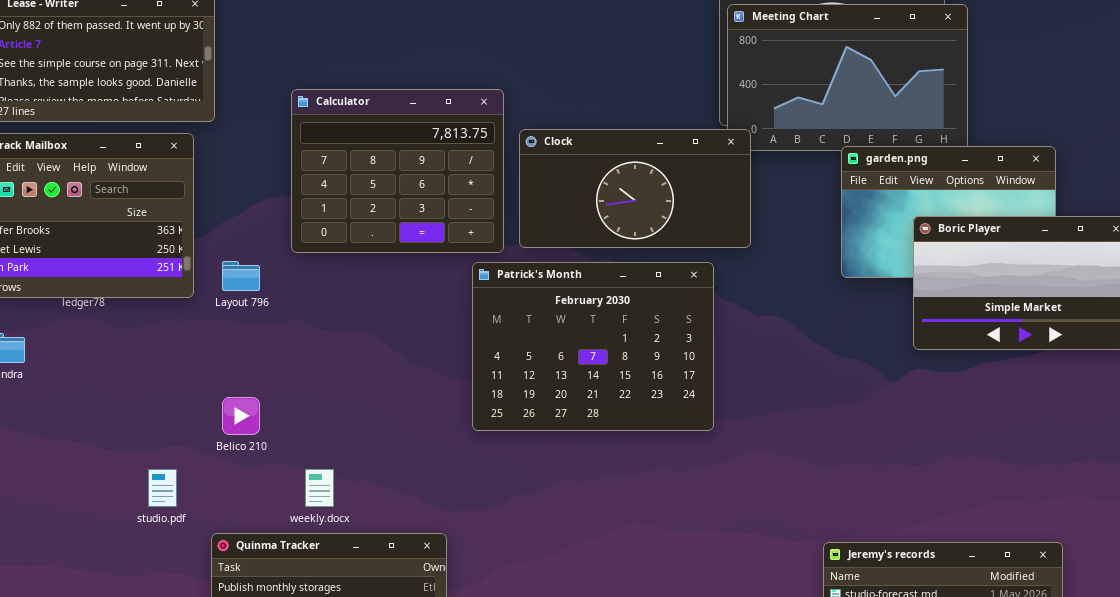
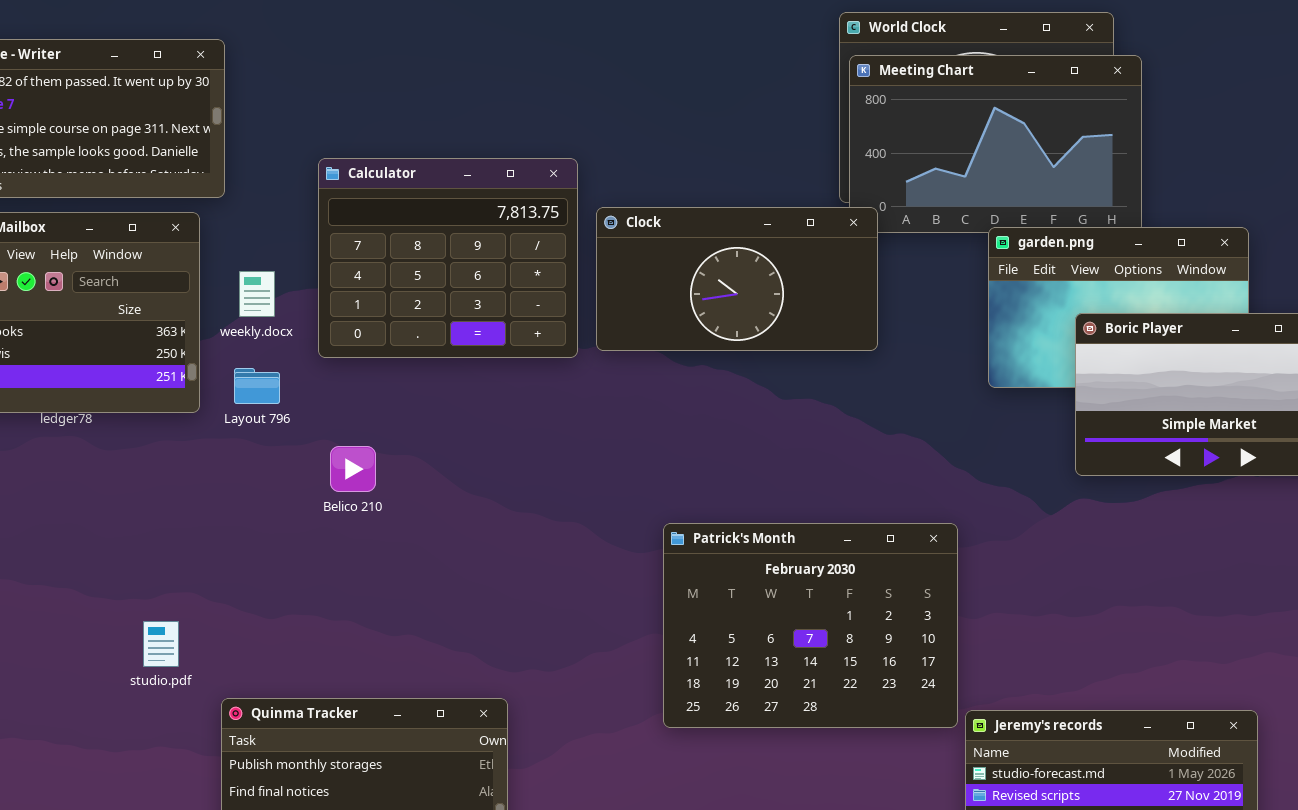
Patrick's Month: [472,262,714,431] -> [663,523,958,728], moved
Belico 210: [222,397,260,435] -> [330,446,376,492], moved
weekly.docx: [305,469,334,507] -> [239,271,275,317], moved

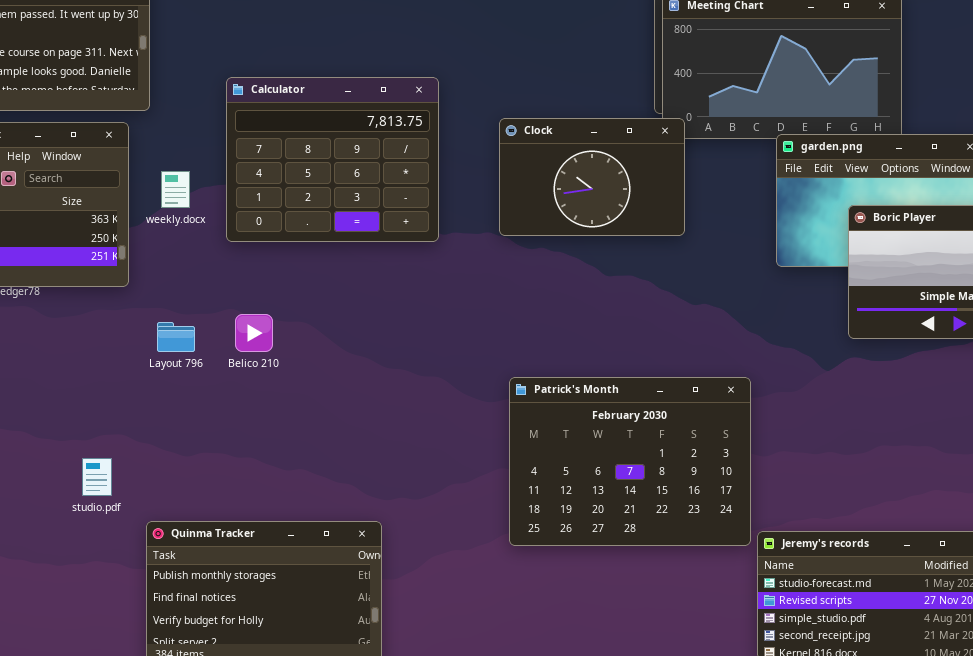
Clock: [596,207,878,351] -> [499,118,685,236], resized
Layout 796: [234,368,280,404] -> [157,322,195,352], moved

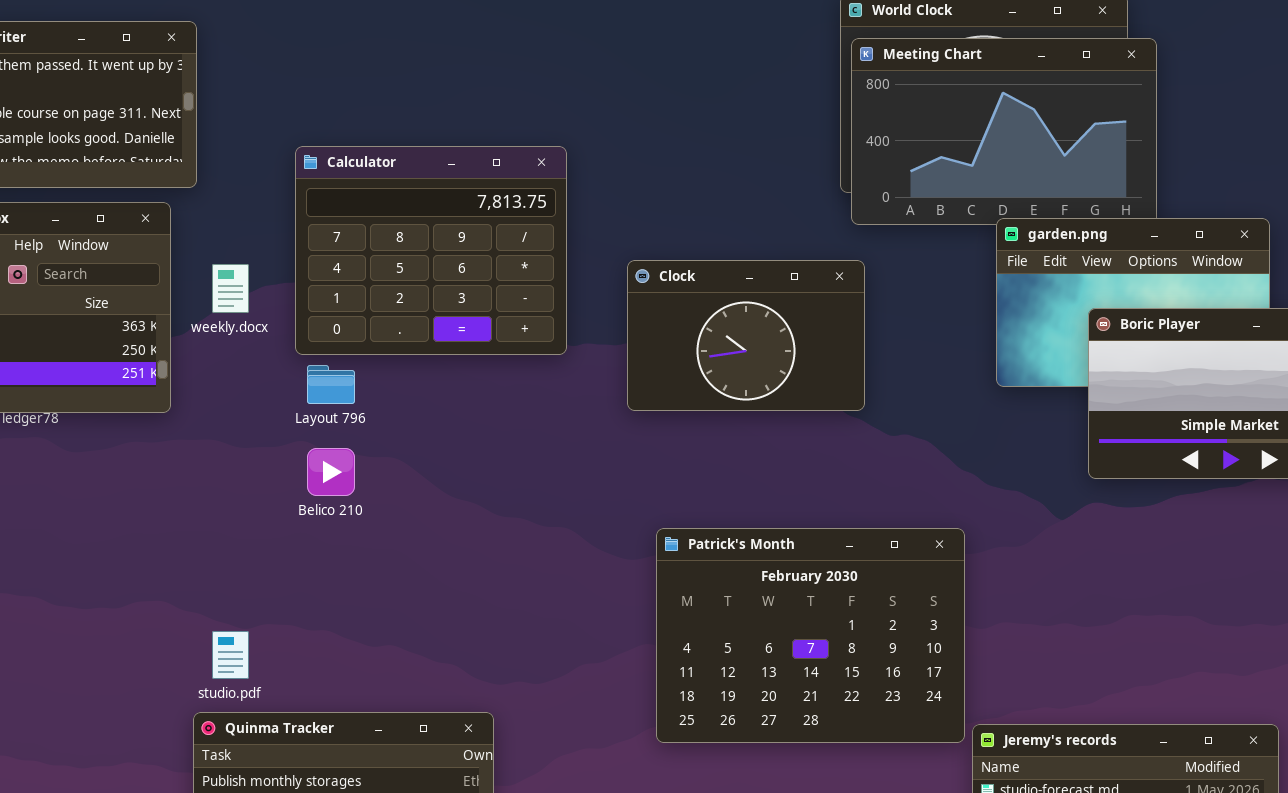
Clock: [499,118,685,236] -> [627,260,865,411], moved
Layout 796: [157,322,195,352] -> [307,365,355,404], moved
studio.pdf: [82,458,112,496] -> [212,631,249,679], moved

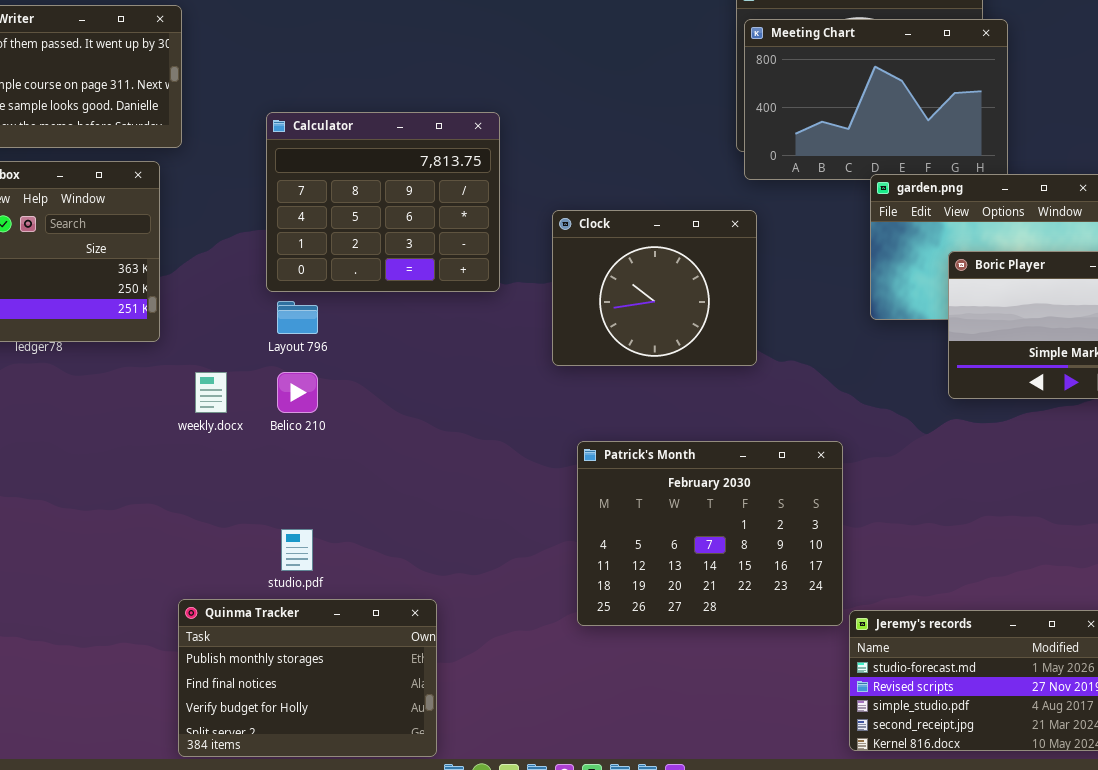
Clock: [627,260,865,411] -> [552,210,757,366], resized
weekly.docx: [212,264,249,313] -> [195,372,227,413], moved
studio.pdf: [212,631,249,679] -> [281,529,313,571], moved

